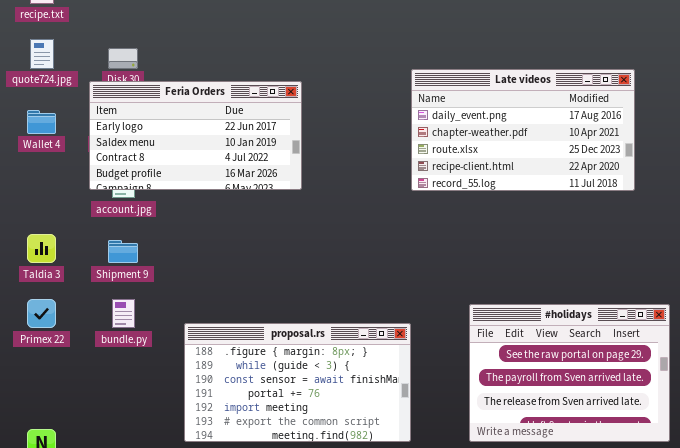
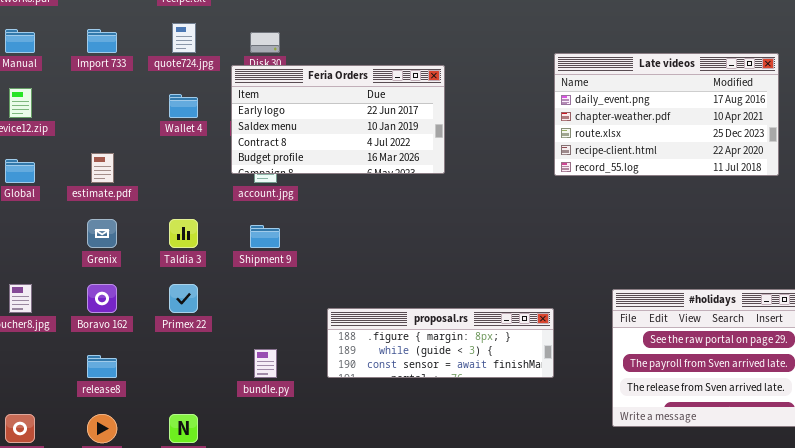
bundle.py: [112,299,135,328] -> [254,349,277,378], moved
proposal.rs: [184,323,411,442] -> [327,308,554,378], resized

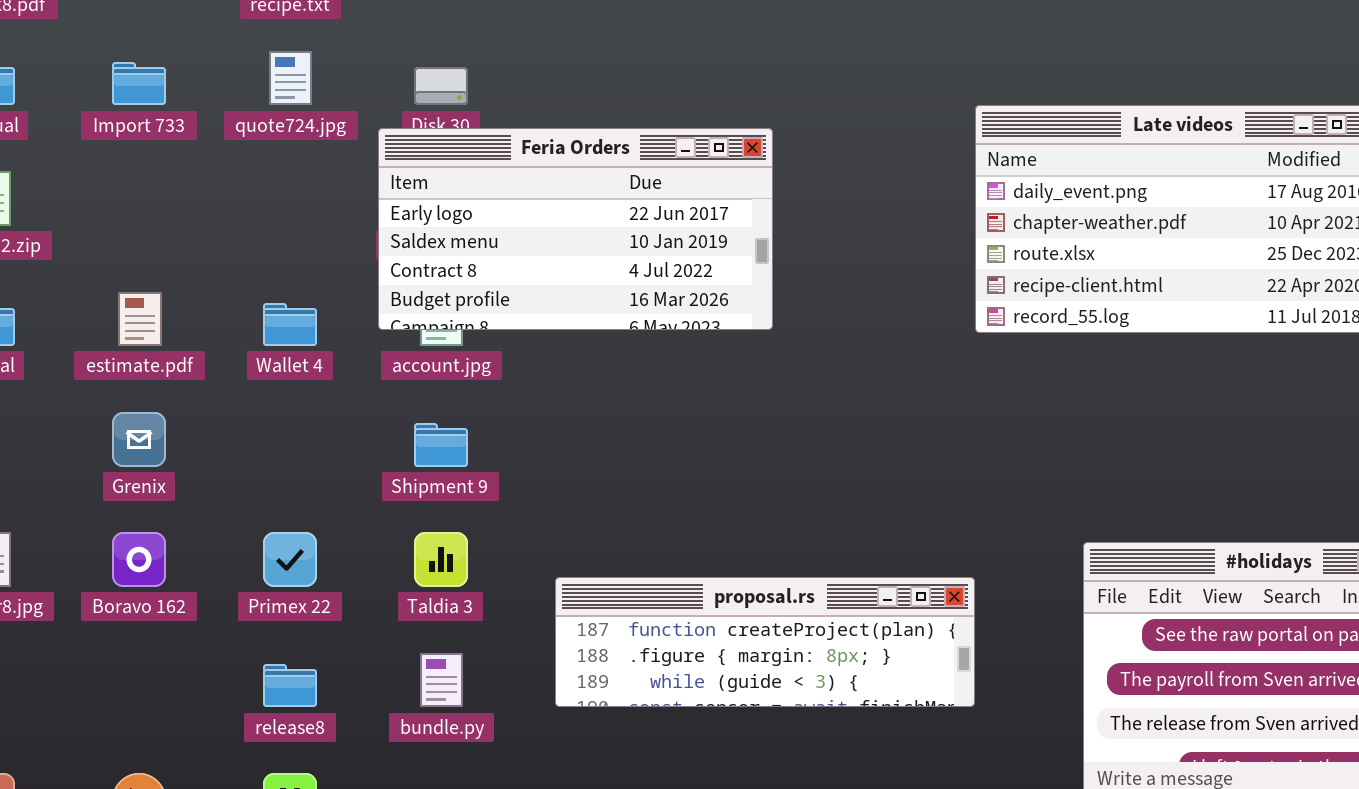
Wallet 4: [169,94,198,118] -> [263,303,317,346], moved
Taldia 3: [169,219,198,248] -> [414,532,468,587], moved
proposal.rs: [327,308,554,378] -> [555,577,975,707], scrolled up 1 row
release8: [87,355,117,378] -> [263,664,317,707], moved

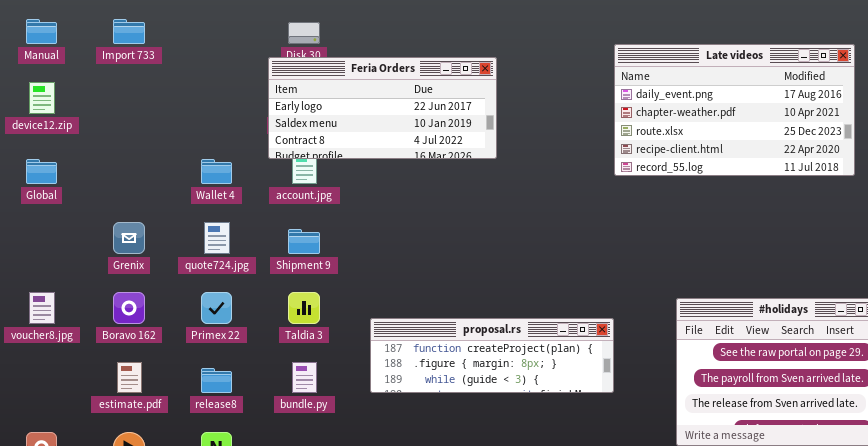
quote724.jpg: [269,51,312,105] -> [204,222,230,254], moved
Feria Orders: [378,128,773,330] -> [268,57,497,159], resized
estimate.pdf: [118,292,162,346] -> [117,362,142,393], moved

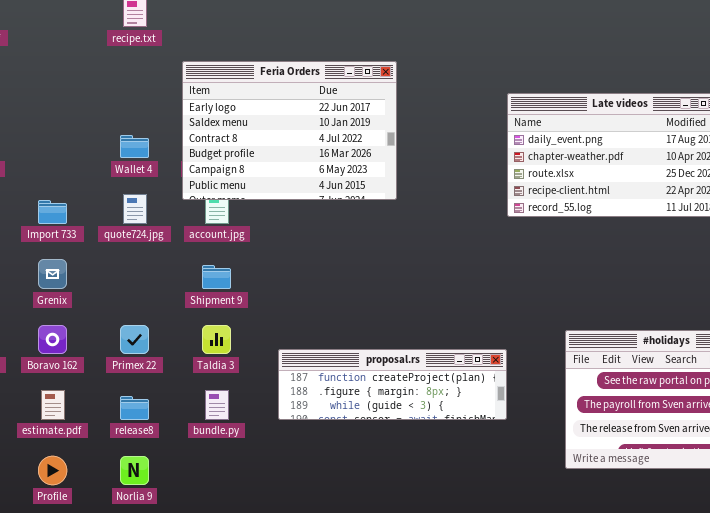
Import 733: [113,19,145,44] -> [38,200,67,224], moved
Feria Orders: [268,57,497,159] -> [182,61,397,200], resized
Wallet 4: [201,159,232,184] -> [120,135,149,158], moved
quote724.jpg: [204,222,230,254] -> [123,194,147,224], moved

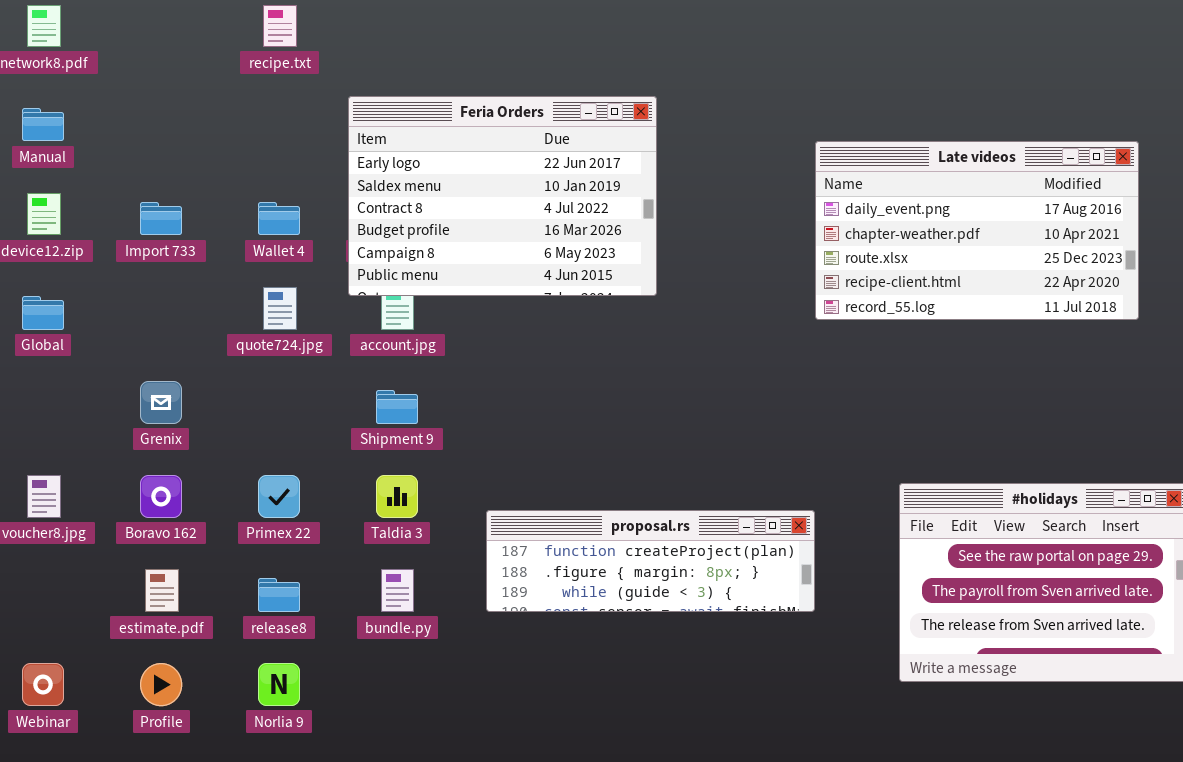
Import 733: [38,200,67,224] -> [140,202,182,235], moved

